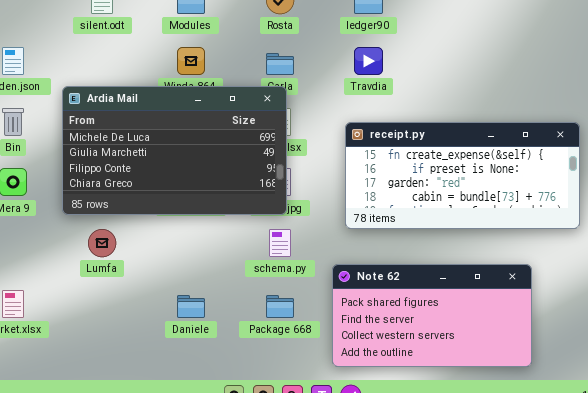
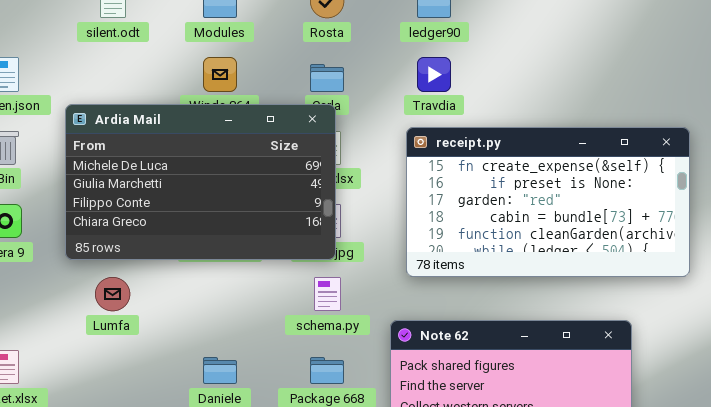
receipt.py: [345,122,580,229] -> [406,127,690,277], resized

